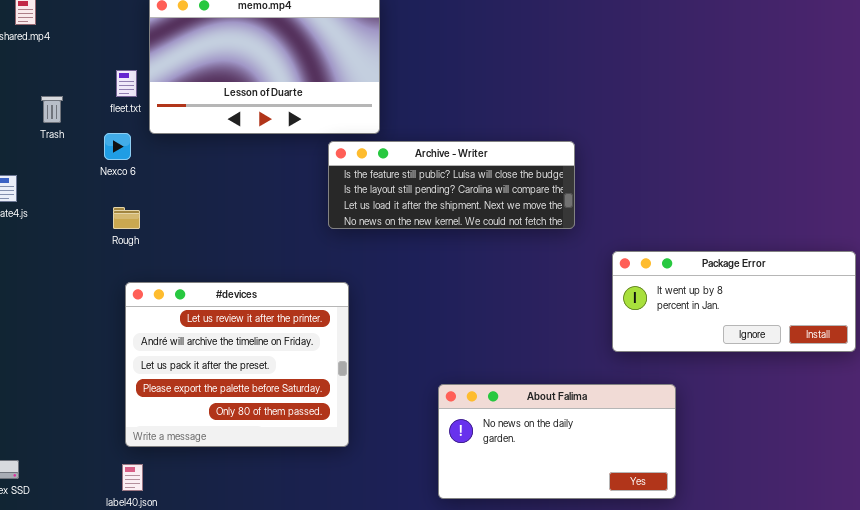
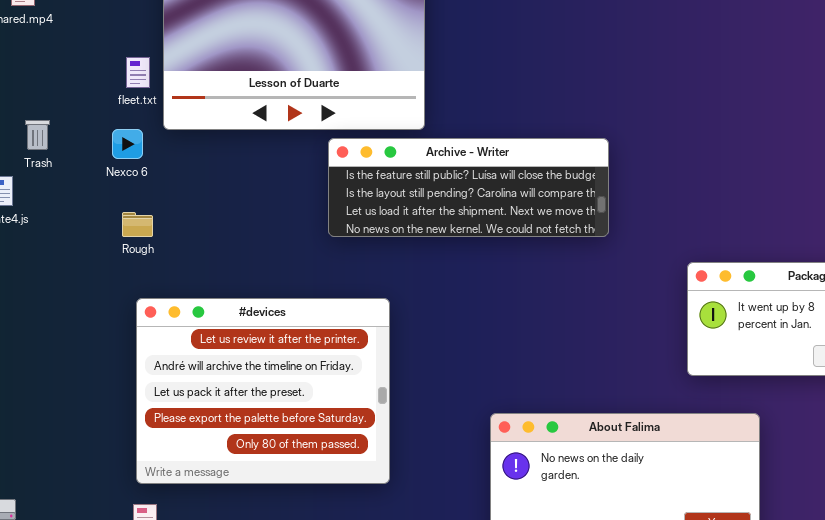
Trash: [41,96,63,123] -> [25,120,50,150], moved
Archive - Writer: [328,141,575,229] -> [328,138,609,237], moved

